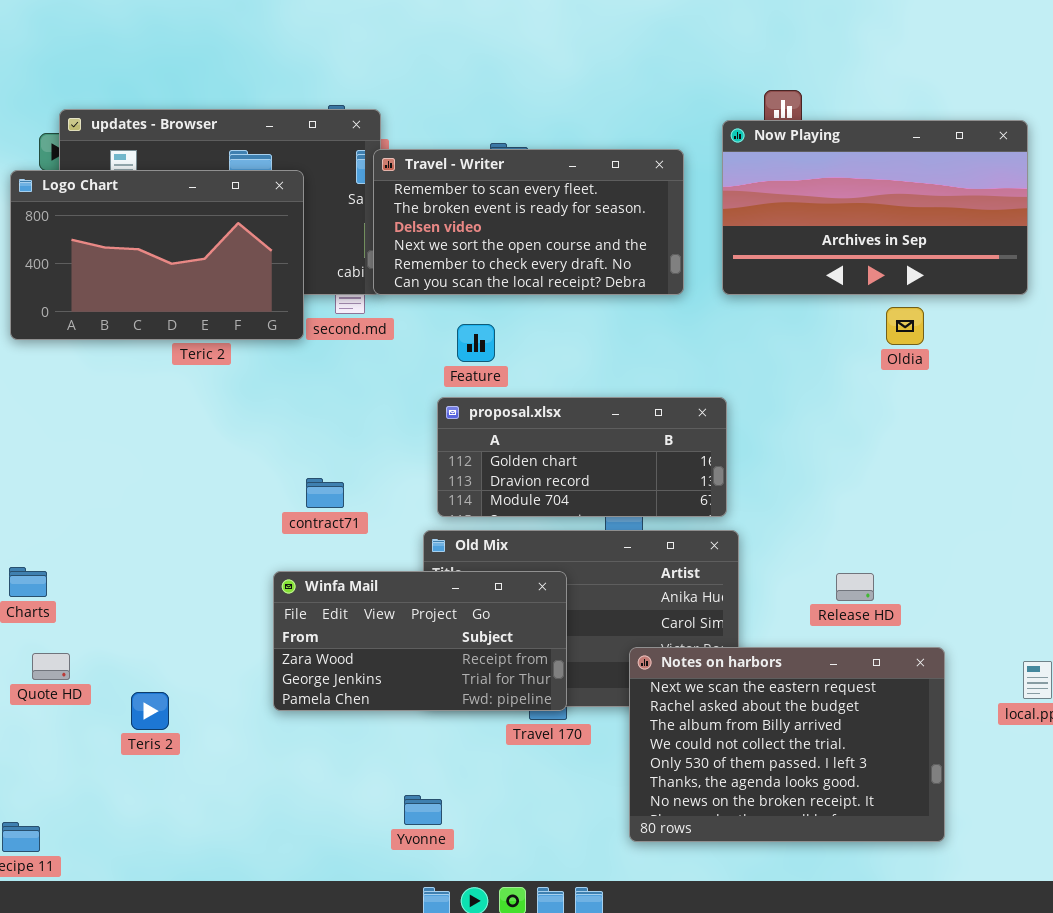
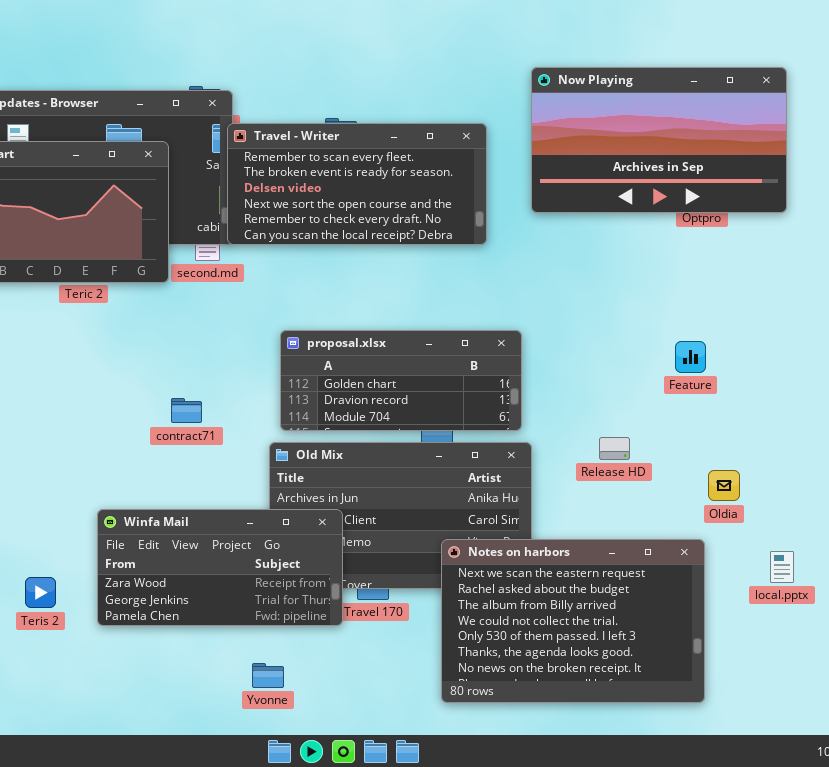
Now Playing: [722,120,1028,295] -> [531,67,787,213], moved
Oldia: [886,307,924,345] -> [708,470,740,501], moved
Feature: [457,324,495,362] -> [675,341,706,373], moved
Winfa Mail: [273,571,567,711] -> [97,509,343,626], moved
Release HD: [836,573,874,601] -> [599,437,630,460], moved

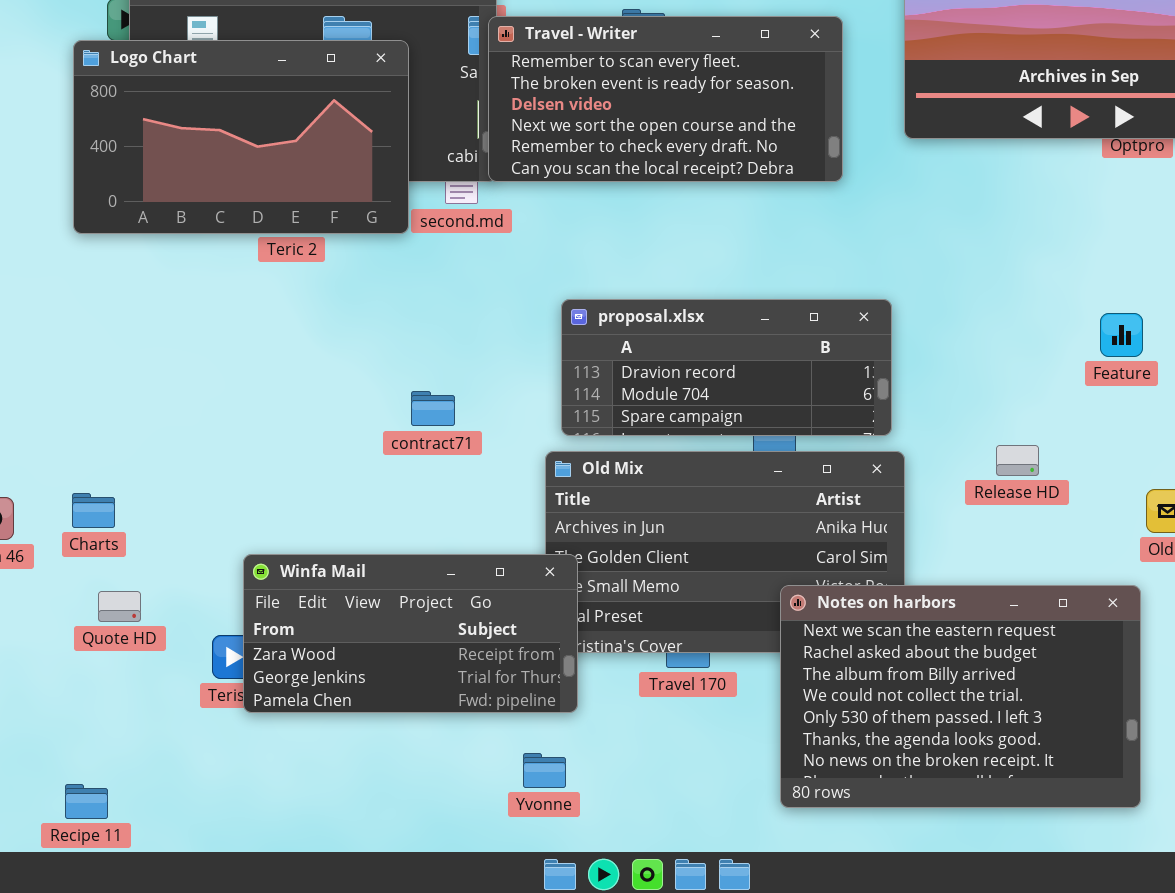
proposal.xlsx: [280,330,522,431] -> [561,299,892,436], scrolled down 1 row
Winfa Mail: [97,509,343,626] -> [243,554,578,713], moved

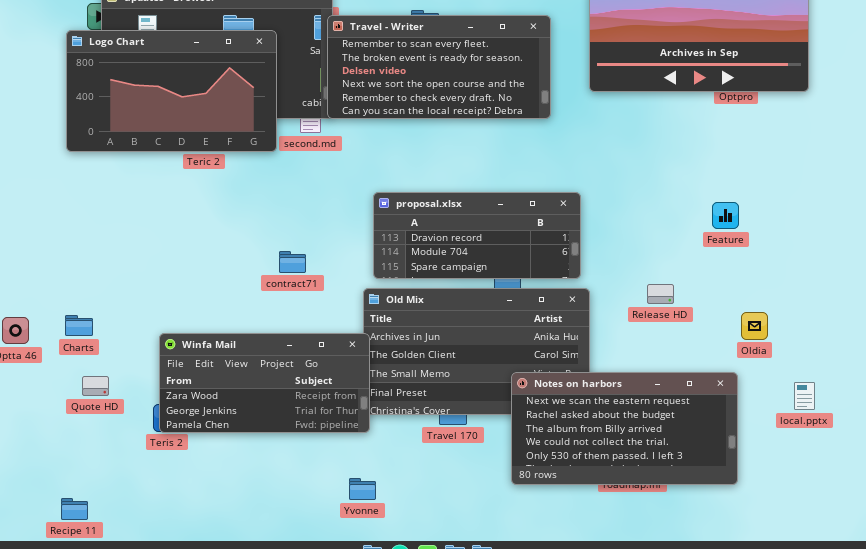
Winfa Mail: [243,554,578,713] -> [159,333,370,433], moved
Notes on harbors: [780,585,1141,808] -> [511,372,738,485], resized

